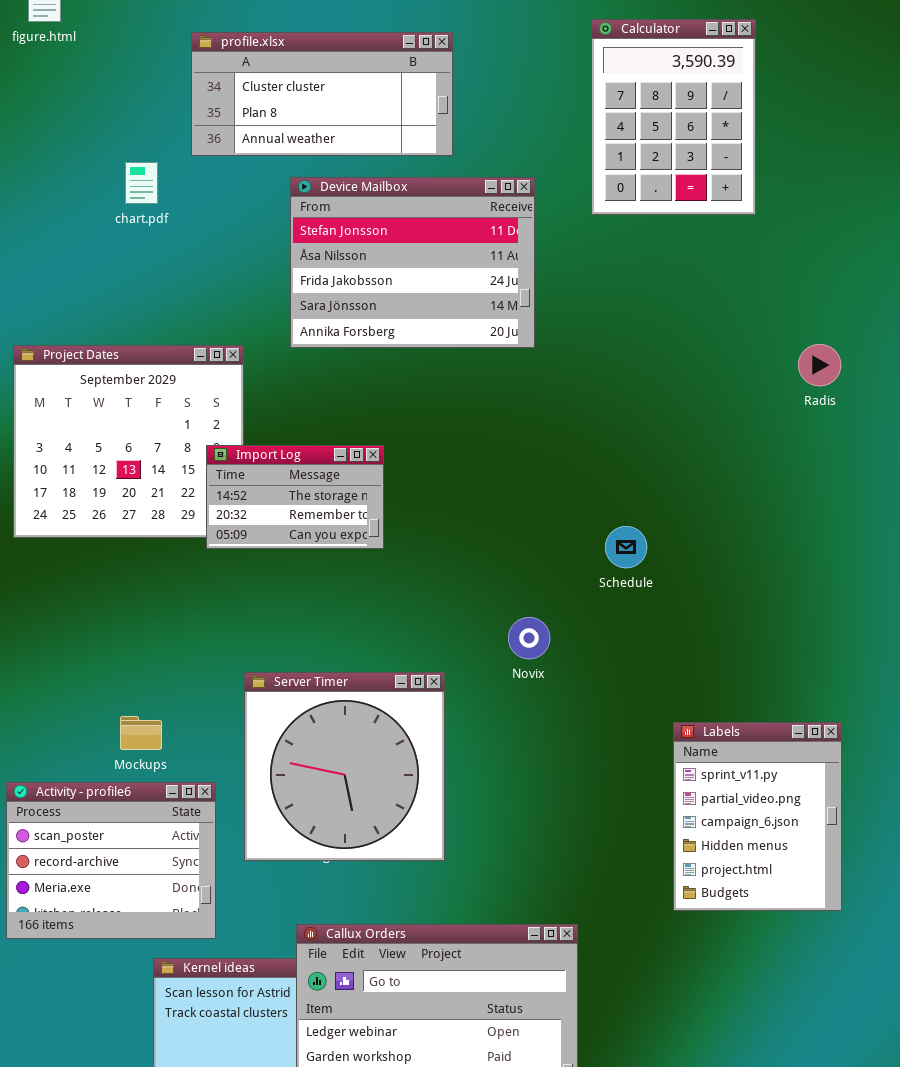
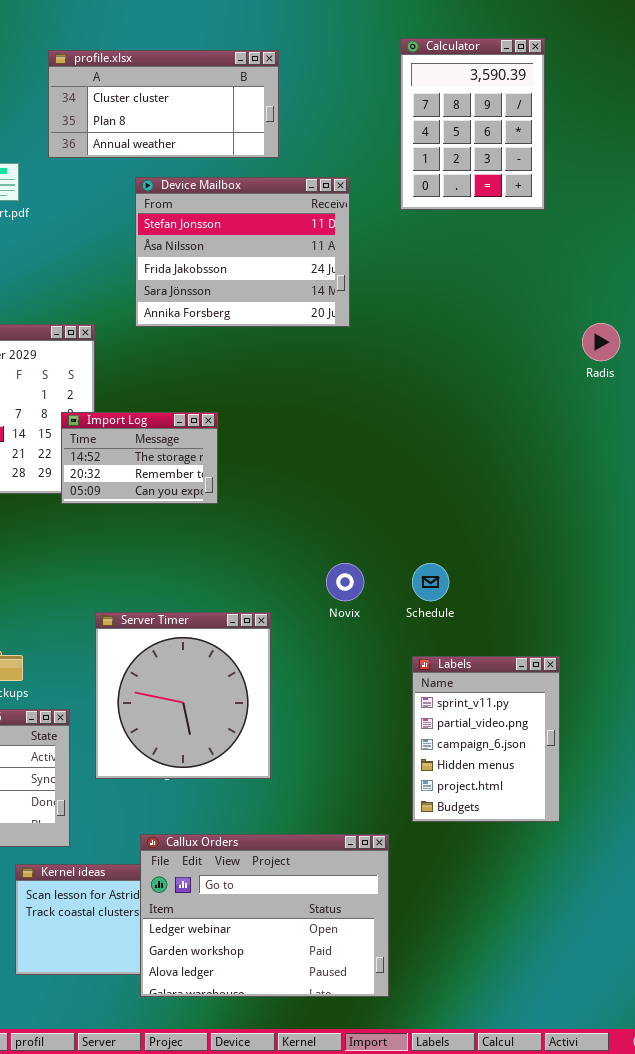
Schedule: [605,526,647,568] -> [412,563,449,601], moved
Labels: [673,722,842,911] -> [412,656,560,822], moved

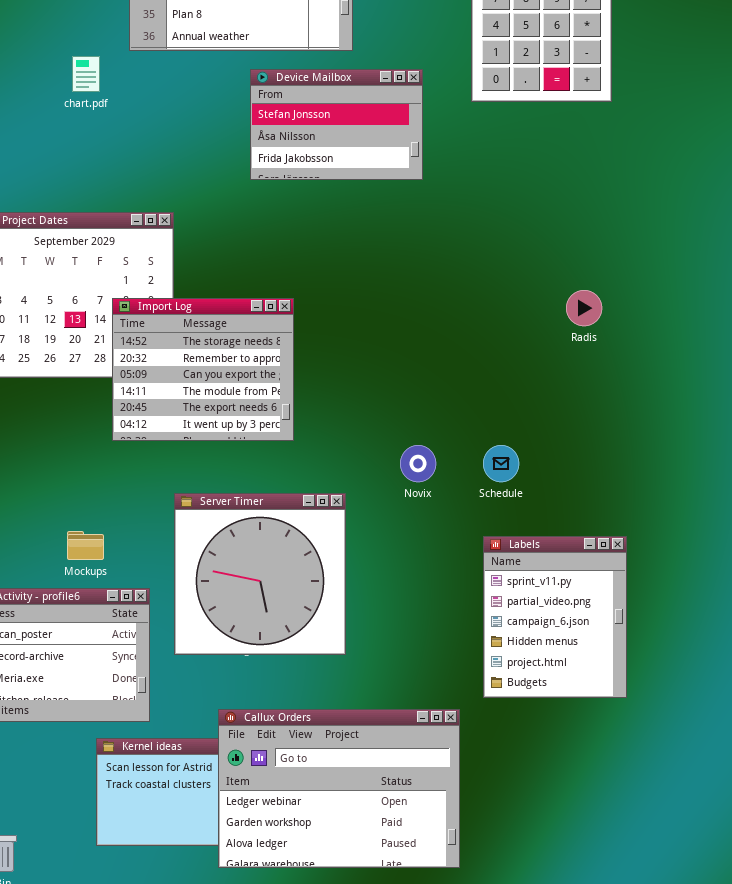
Device Mailbox: [135,177,350,327] -> [250,69,423,180], resized
Radis: [582,323,620,361] -> [566,290,602,326], moved
Import Log: [61,412,218,504] -> [112,298,294,441], resized

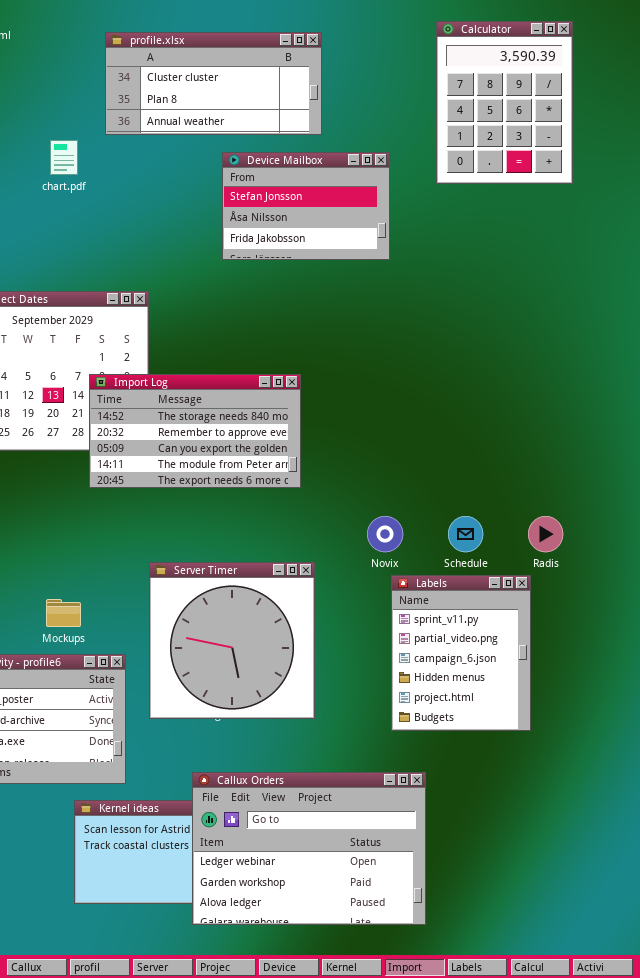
Radis: [566,290,602,326] -> [528,516,563,552], moved
Import Log: [112,298,294,441] -> [89,374,301,488], resized
Labels: [483,536,627,698] -> [391,575,531,731], moved

